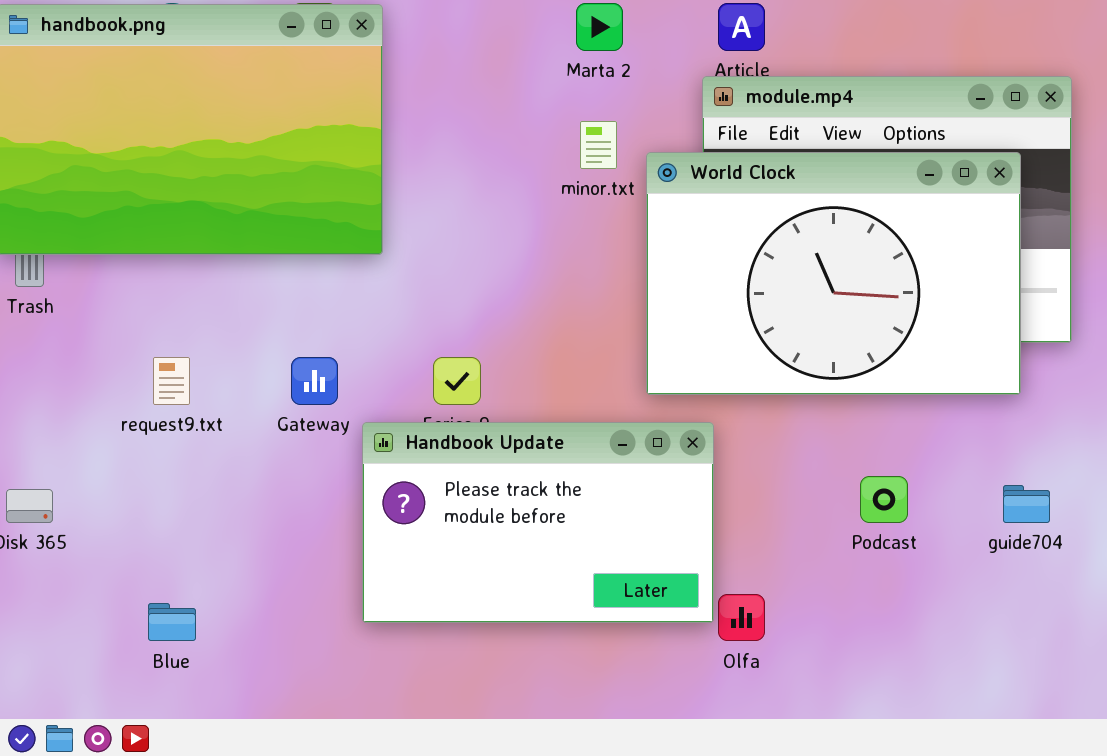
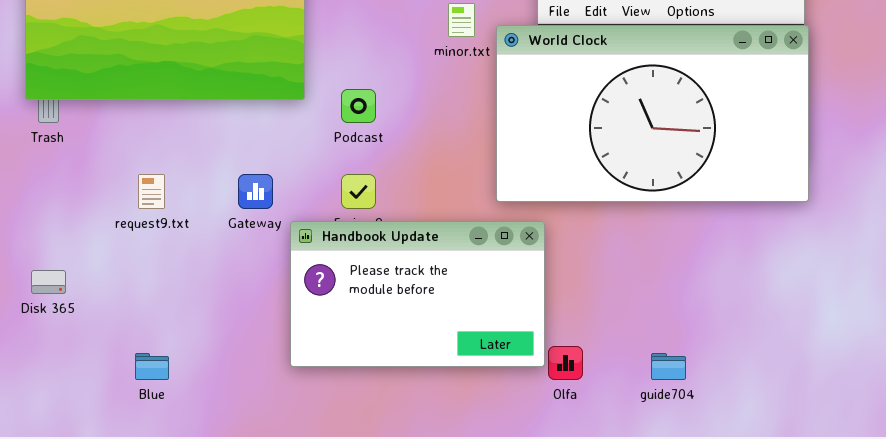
World Clock: [646,152,1021,395] -> [496,25,809,202], resized
Podcast: [860,476,908,523] -> [341,89,376,123], moved
guide704: [1003,485,1050,523] -> [651,353,686,380], moved

